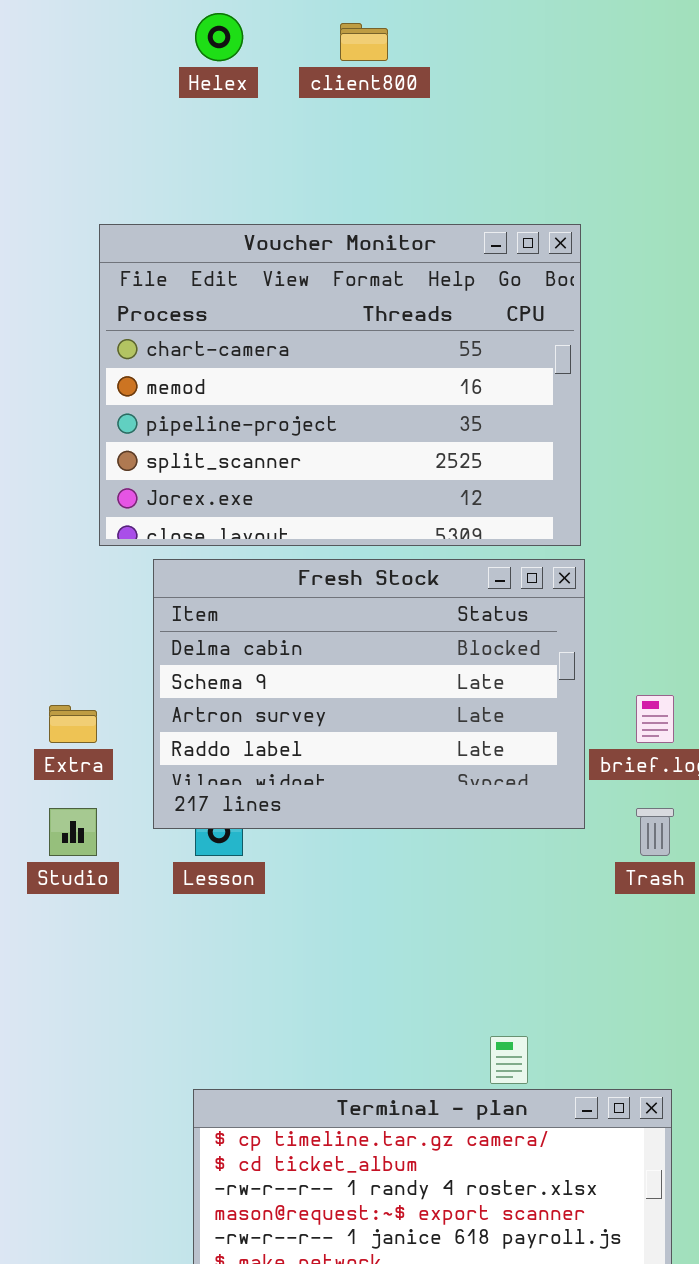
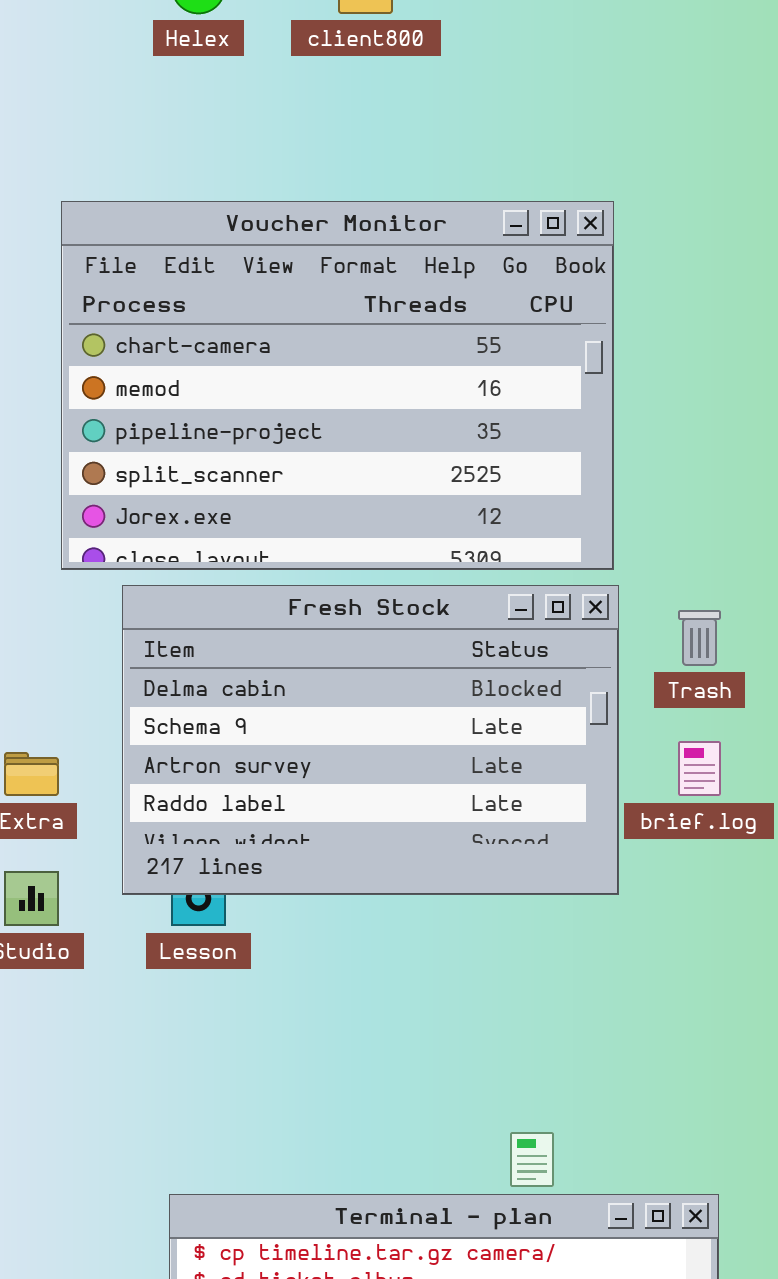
Trash: [636,808,674,856] -> [678,610,721,666], moved

